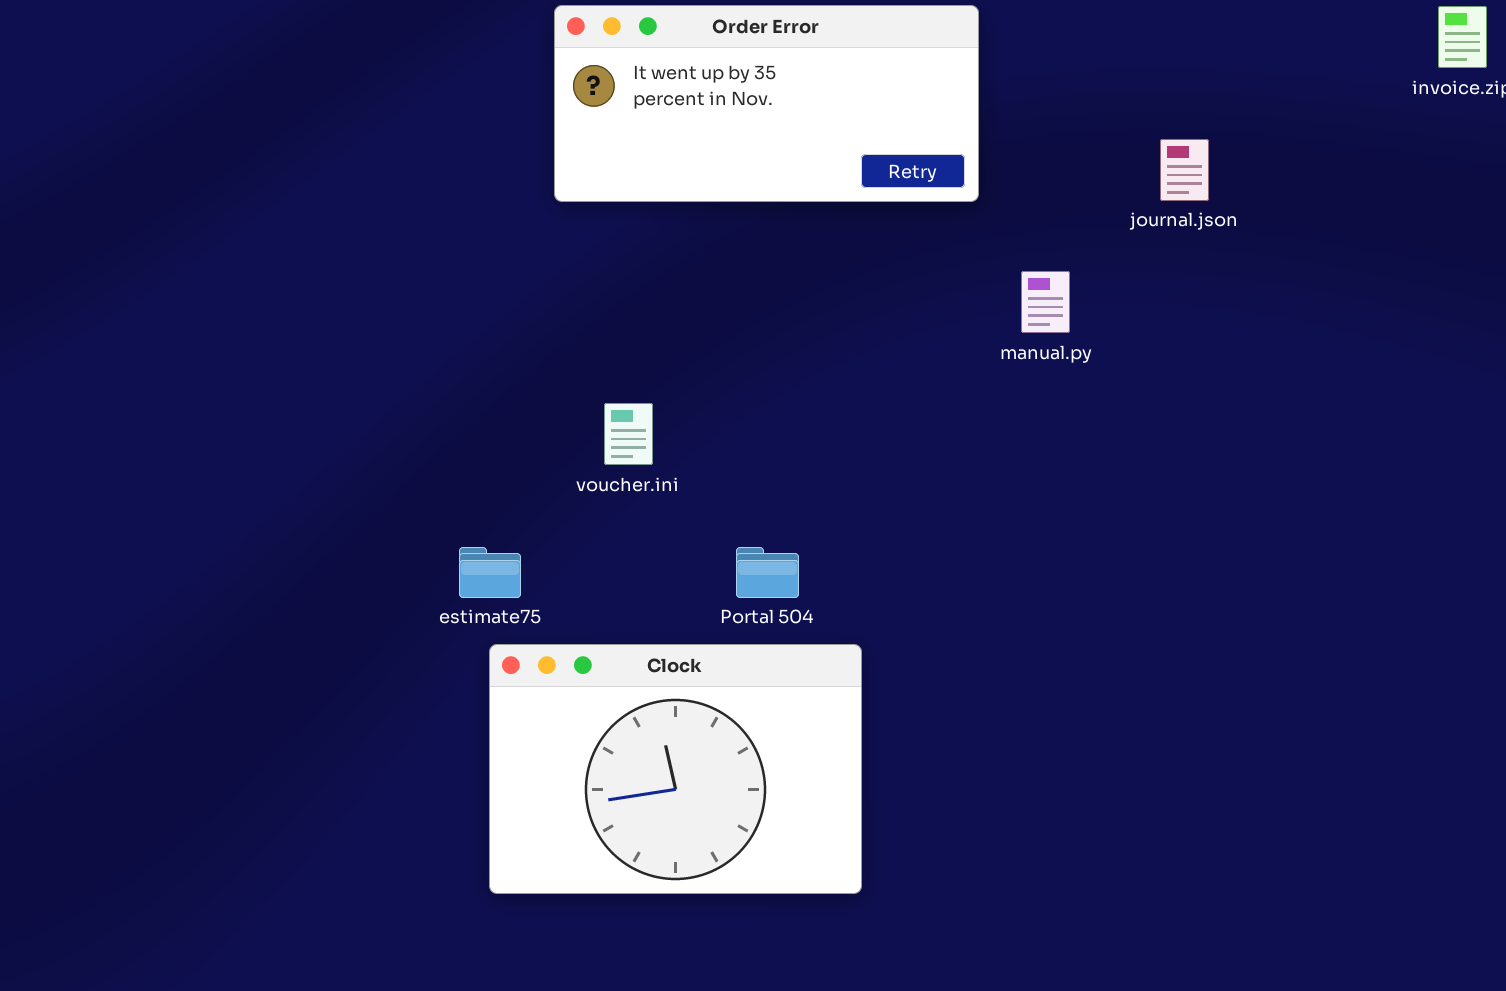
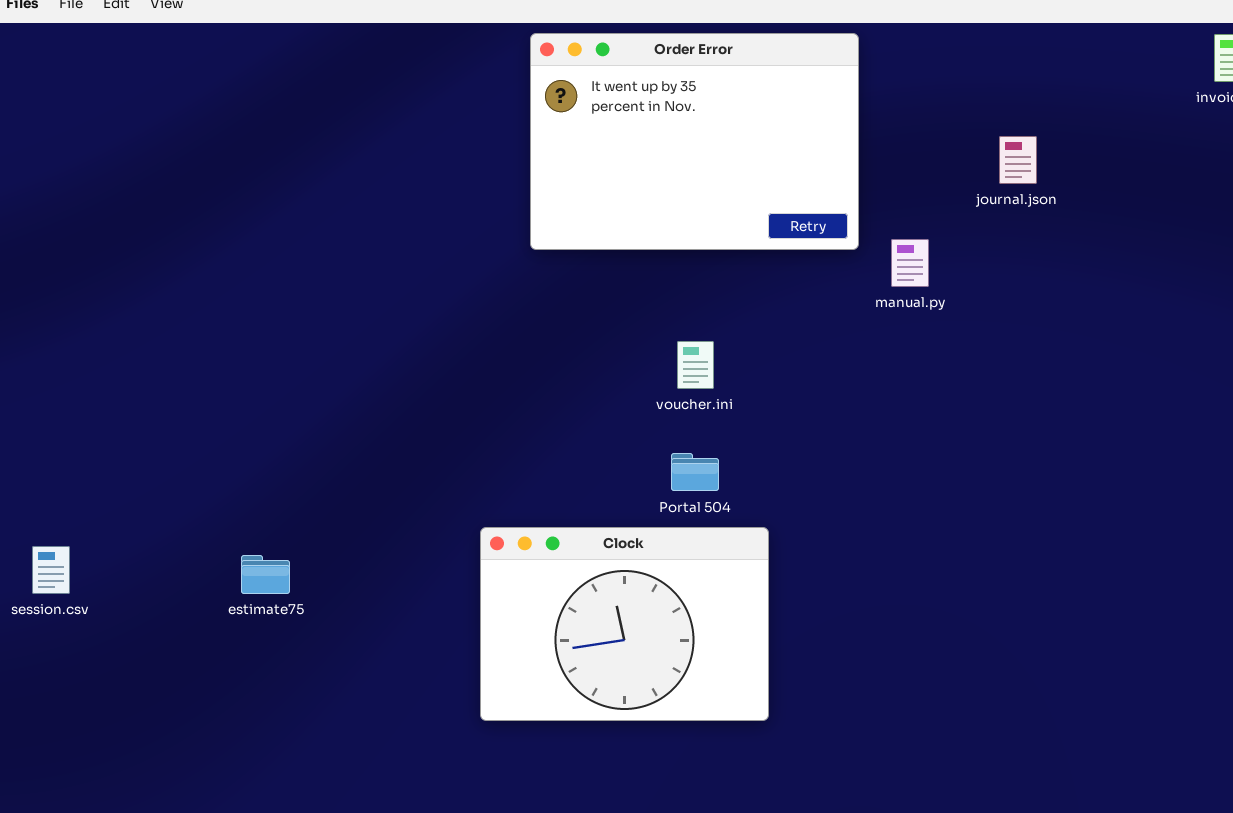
Order Error: [554,5,979,202] -> [530,33,859,250], resized
voucher.ini: [604,403,653,465] -> [677,341,714,389], moved
estimate75: [459,547,521,598] -> [241,555,290,594], moved

